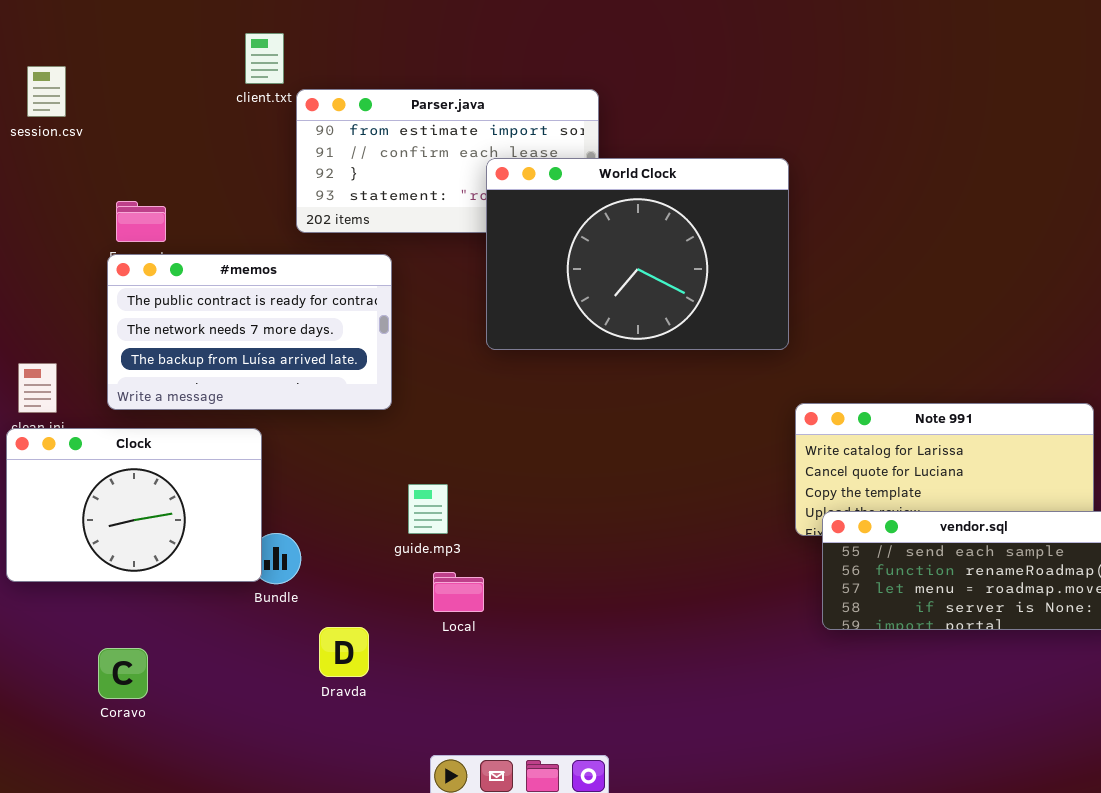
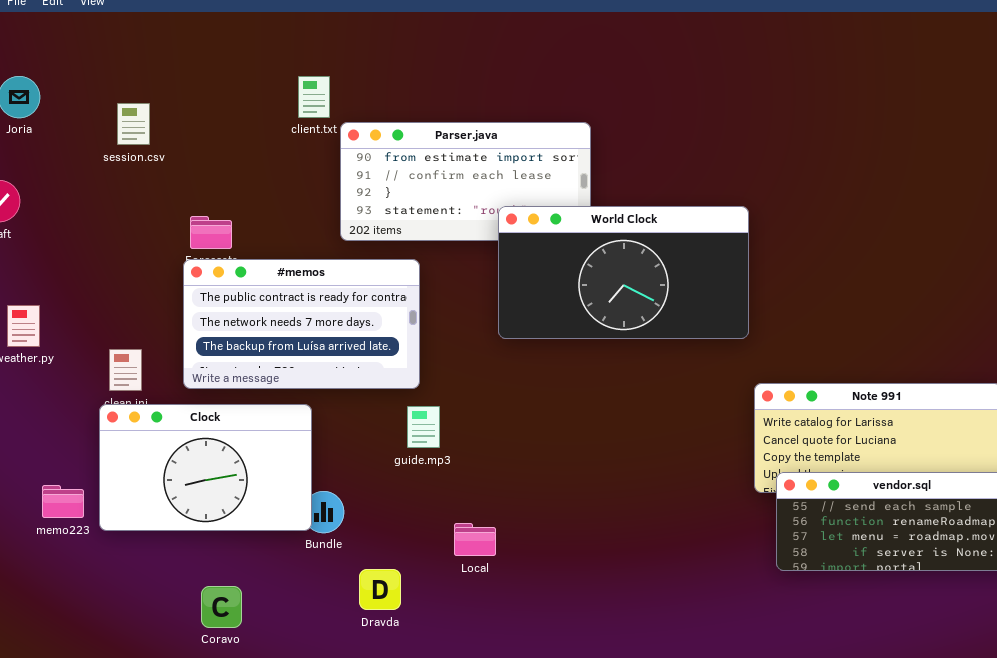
World Clock: [486,158,789,350] -> [498,206,749,339], resized
guide.mp3: [408,484,448,534] -> [407,406,440,448], moved
Coravo: [98,648,148,699] -> [201,586,242,628], moved

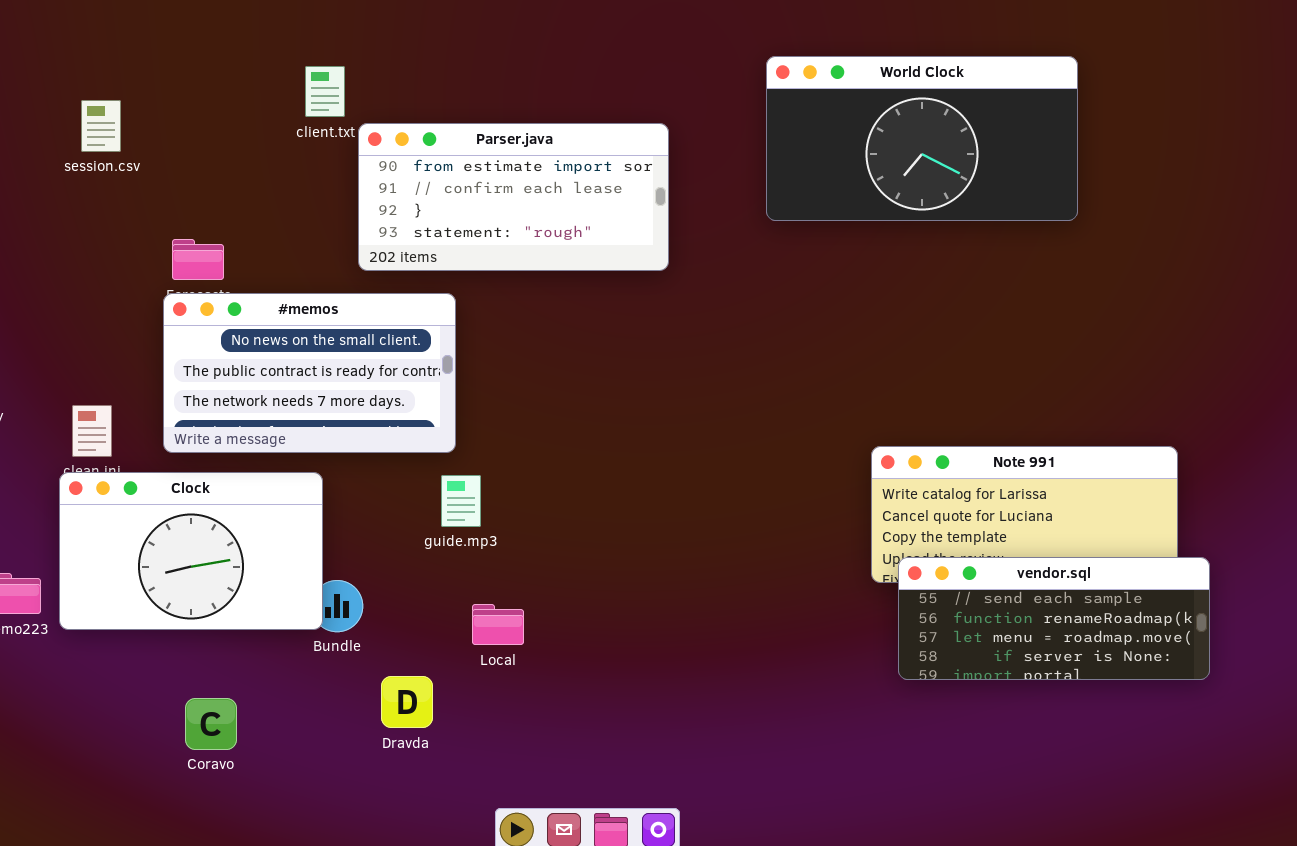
World Clock: [498,206,749,339] -> [766,56,1078,221], moved
#memos: [183,259,420,389] -> [163,293,456,453], scrolled up 1 row
Local: [454,523,496,556] -> [472,604,524,645], moved

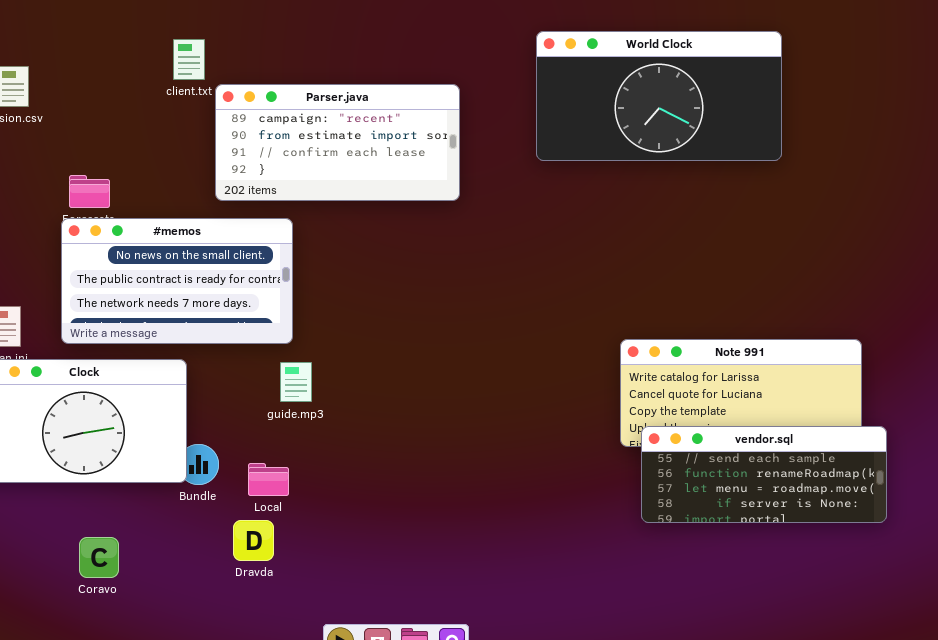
Parser.java: [358,123,669,271] -> [215,84,460,201], scrolled up 1 row
Local: [472,604,524,645] -> [248,463,289,496], moved

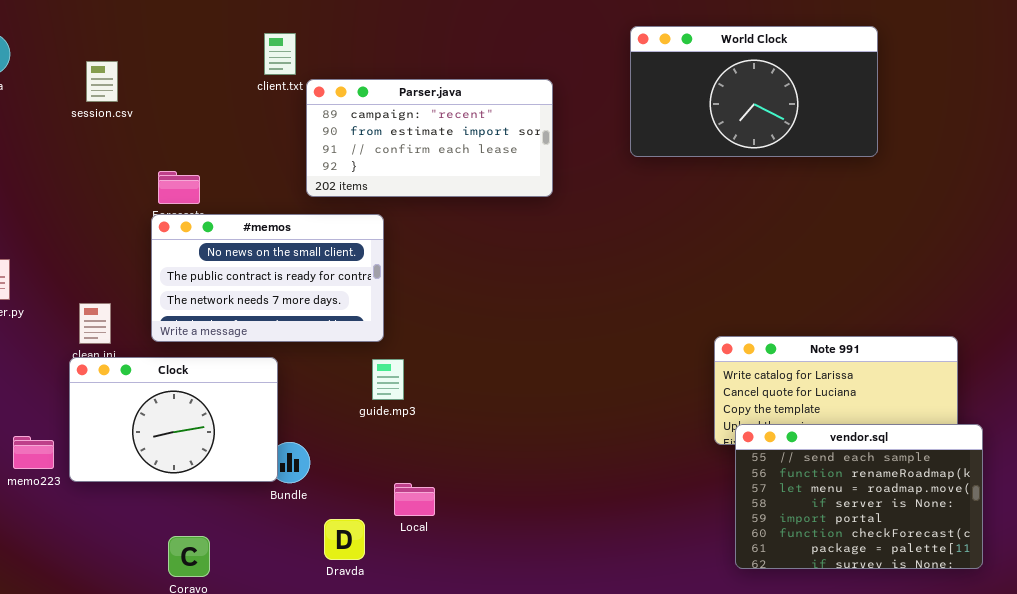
vendor.sql: [641,426,887,523] -> [735,424,983,569], resized
Local: [248,463,289,496] -> [394,483,435,516], moved

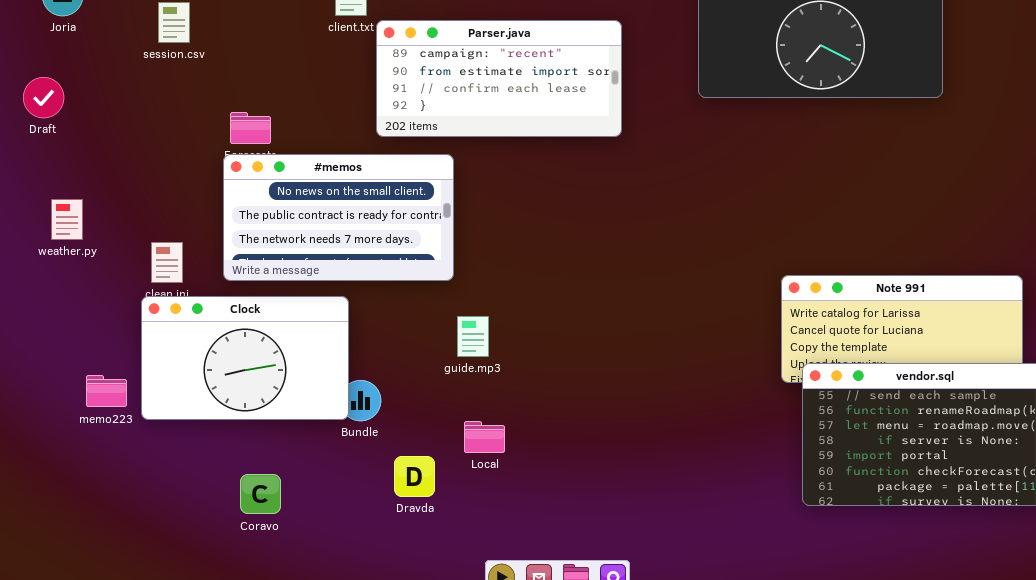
guide.mp3: [372,359,404,400] -> [457,316,489,357], moved

